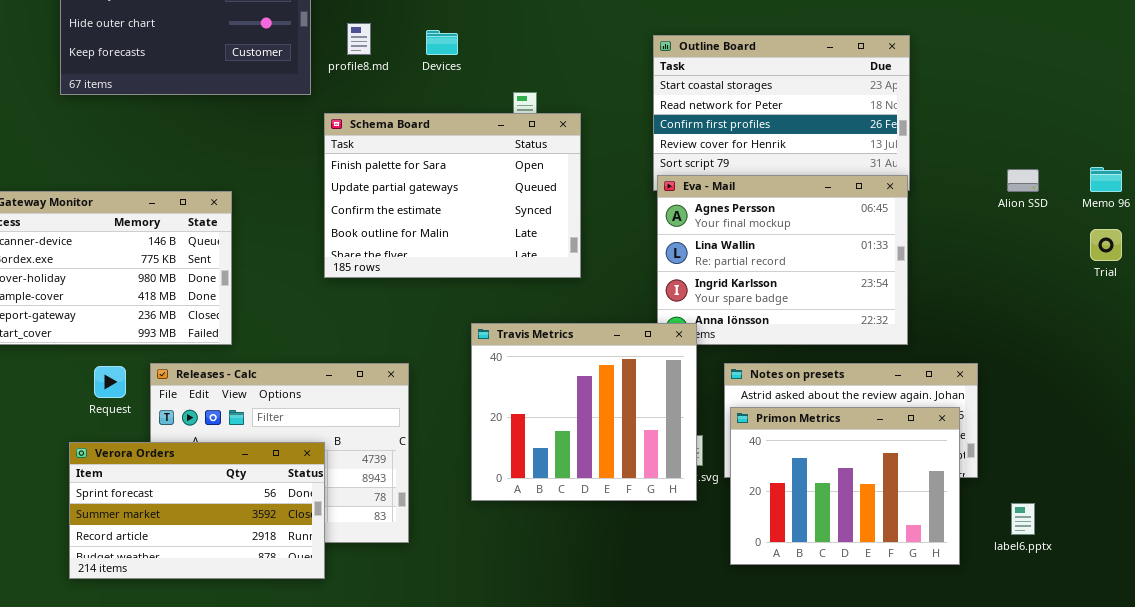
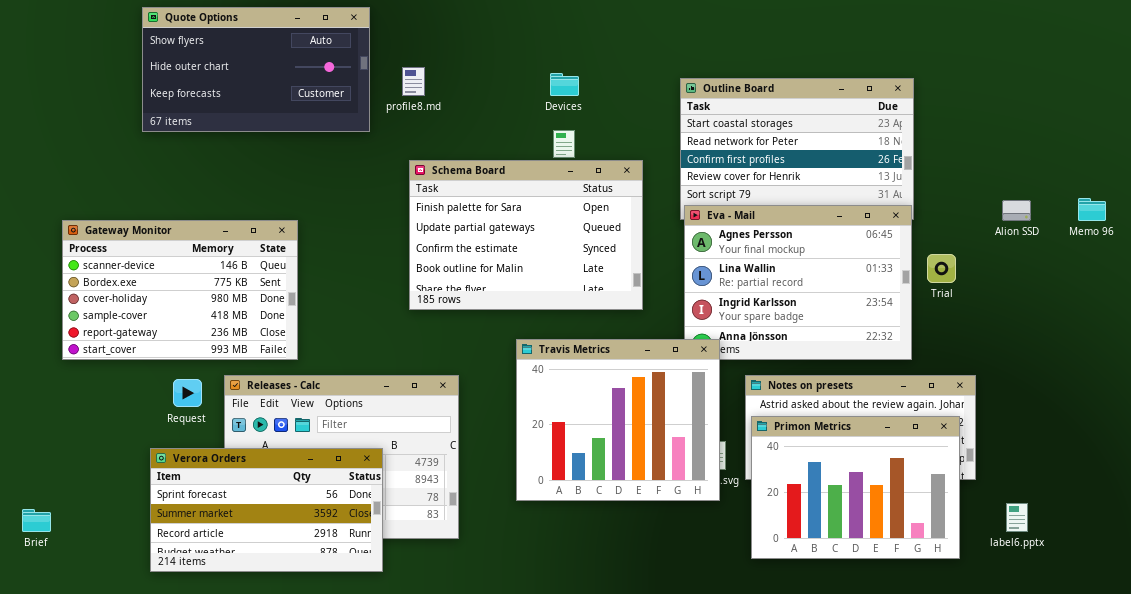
Devices: [426,30,458,55] -> [550,73,579,96], moved
Schema Board: [324,113,581,278] -> [409,160,643,310], moved
Trial: [1090,229,1122,261] -> [927,254,956,283], moved

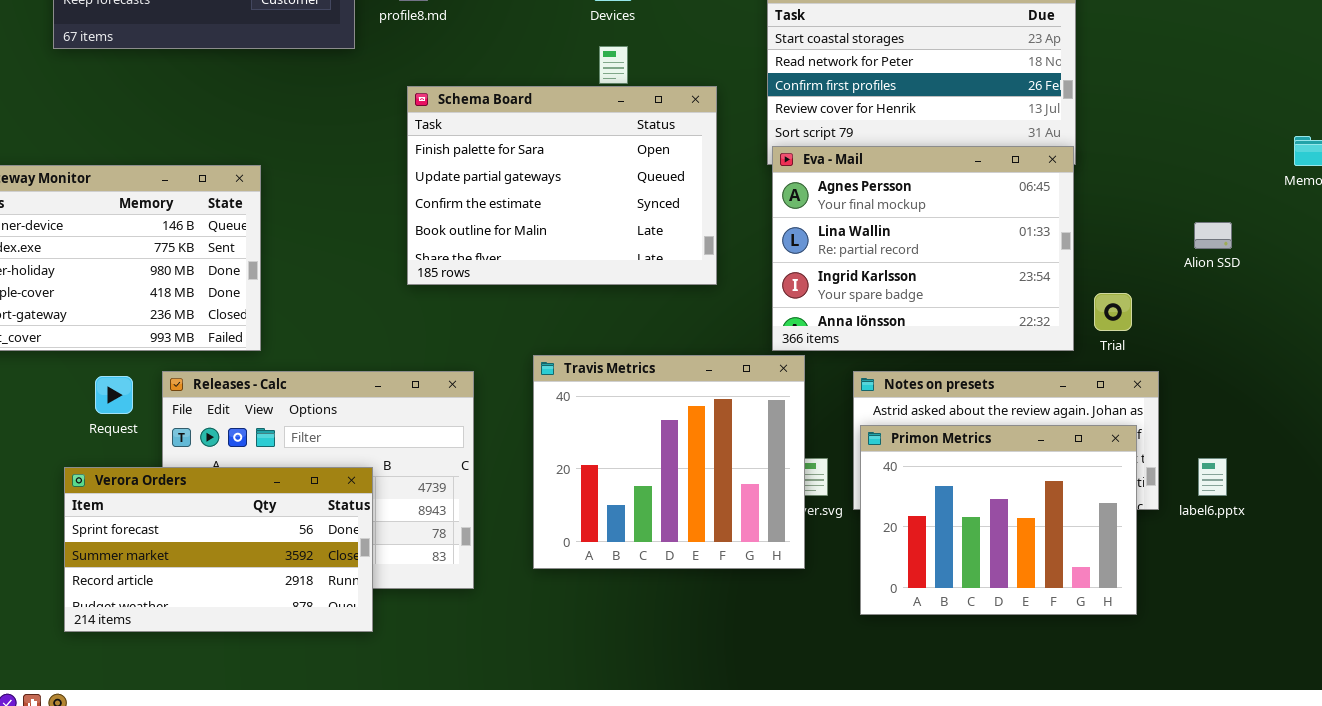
Alion SSD: [1002,200,1031,221] -> [1194,222,1232,249], moved
Trial: [927,254,956,283] -> [1094,293,1132,331], moved
Travis Metrics: [516,339,720,501] -> [533,355,805,569], moved
label6.pptx: [1006,503,1028,532] -> [1198,458,1227,496], moved

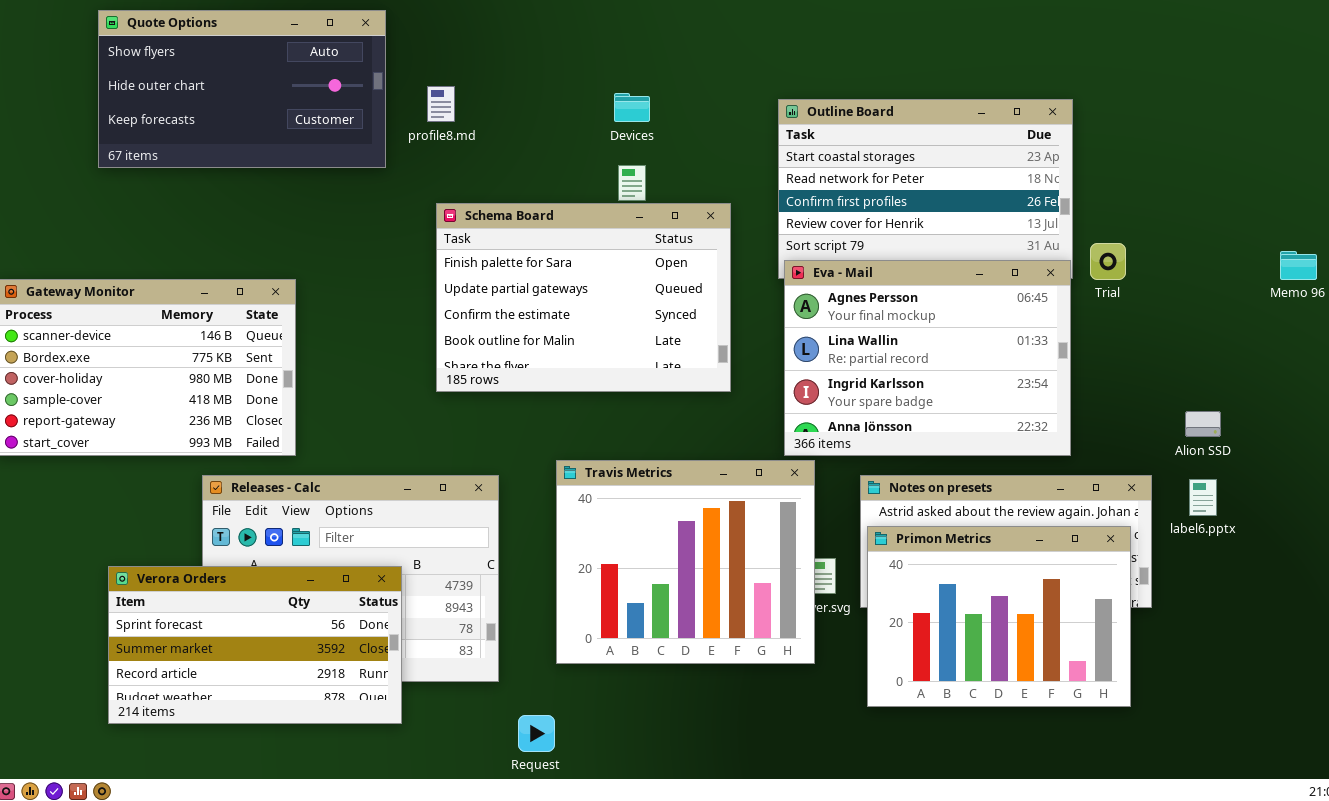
Alion SSD: [1194,222,1232,249] -> [1185,411,1221,437], moved
Trial: [1094,293,1132,331] -> [1090,243,1126,280], moved
Request: [95,376,133,414] -> [518,715,555,752], moved
label6.pptx: [1198,458,1227,496] -> [1189,479,1217,516], moved

